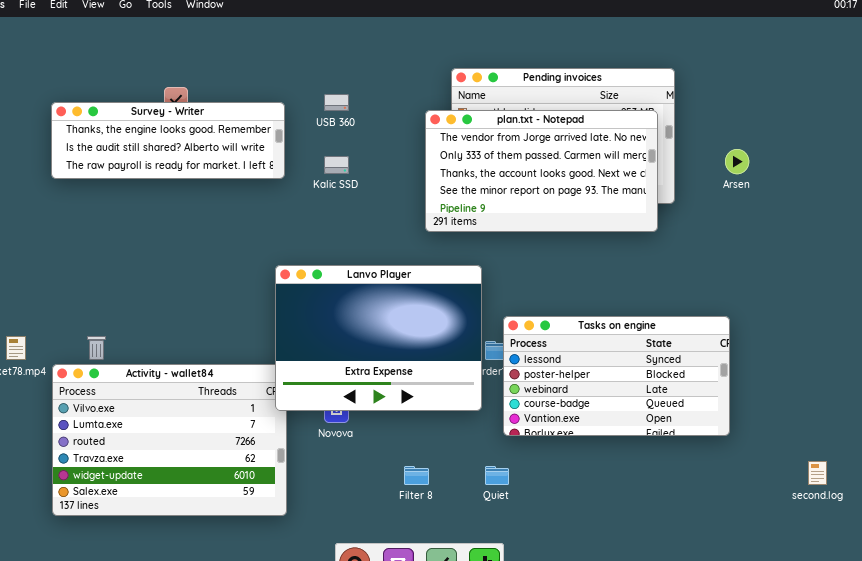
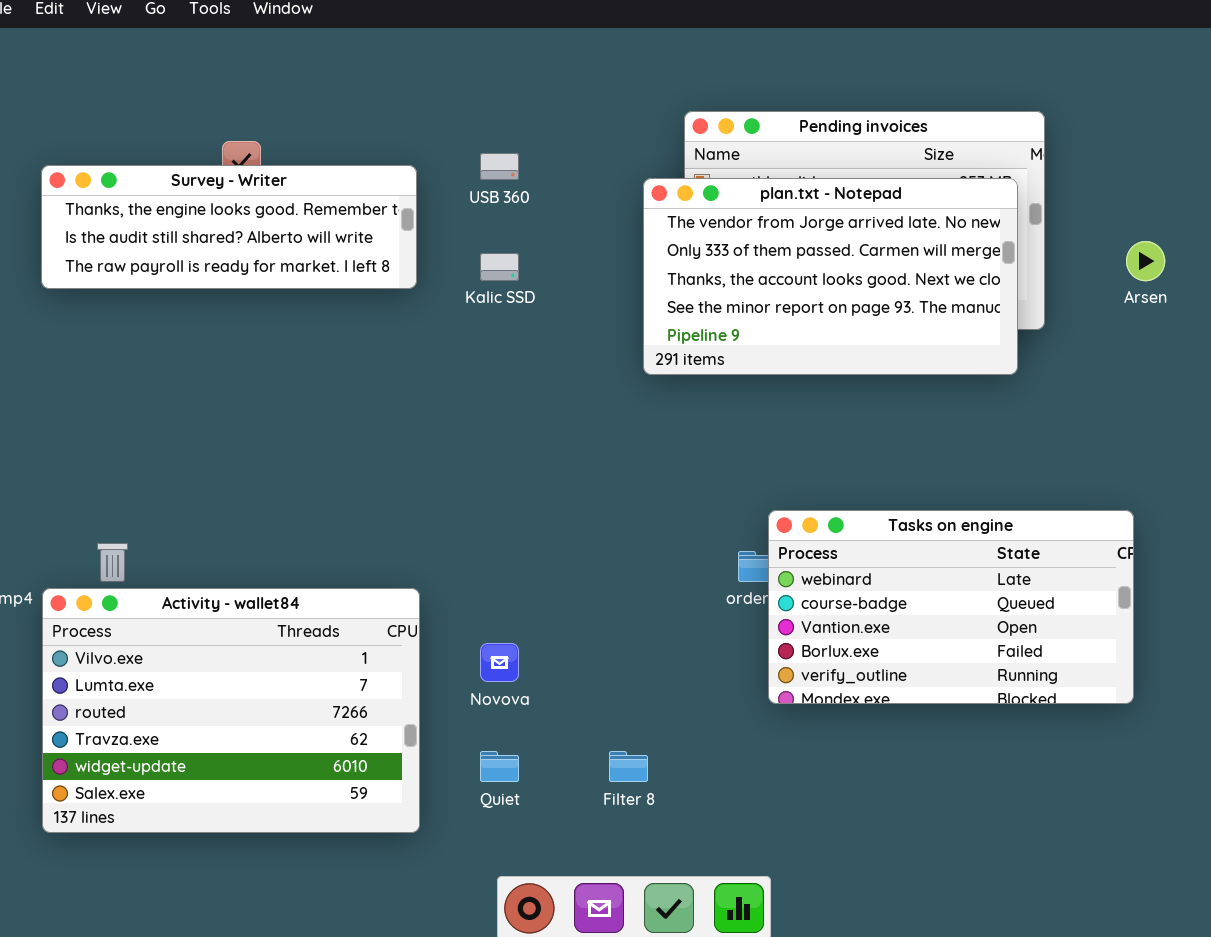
Lanvo Player: [275,265,482,411] -> none, closed
Tasks on engine: [503,316,730,436] -> [768,510,1134,704], scrolled down 2 rows
Quiet: [485,466,509,485] -> [480,751,519,782], moved

